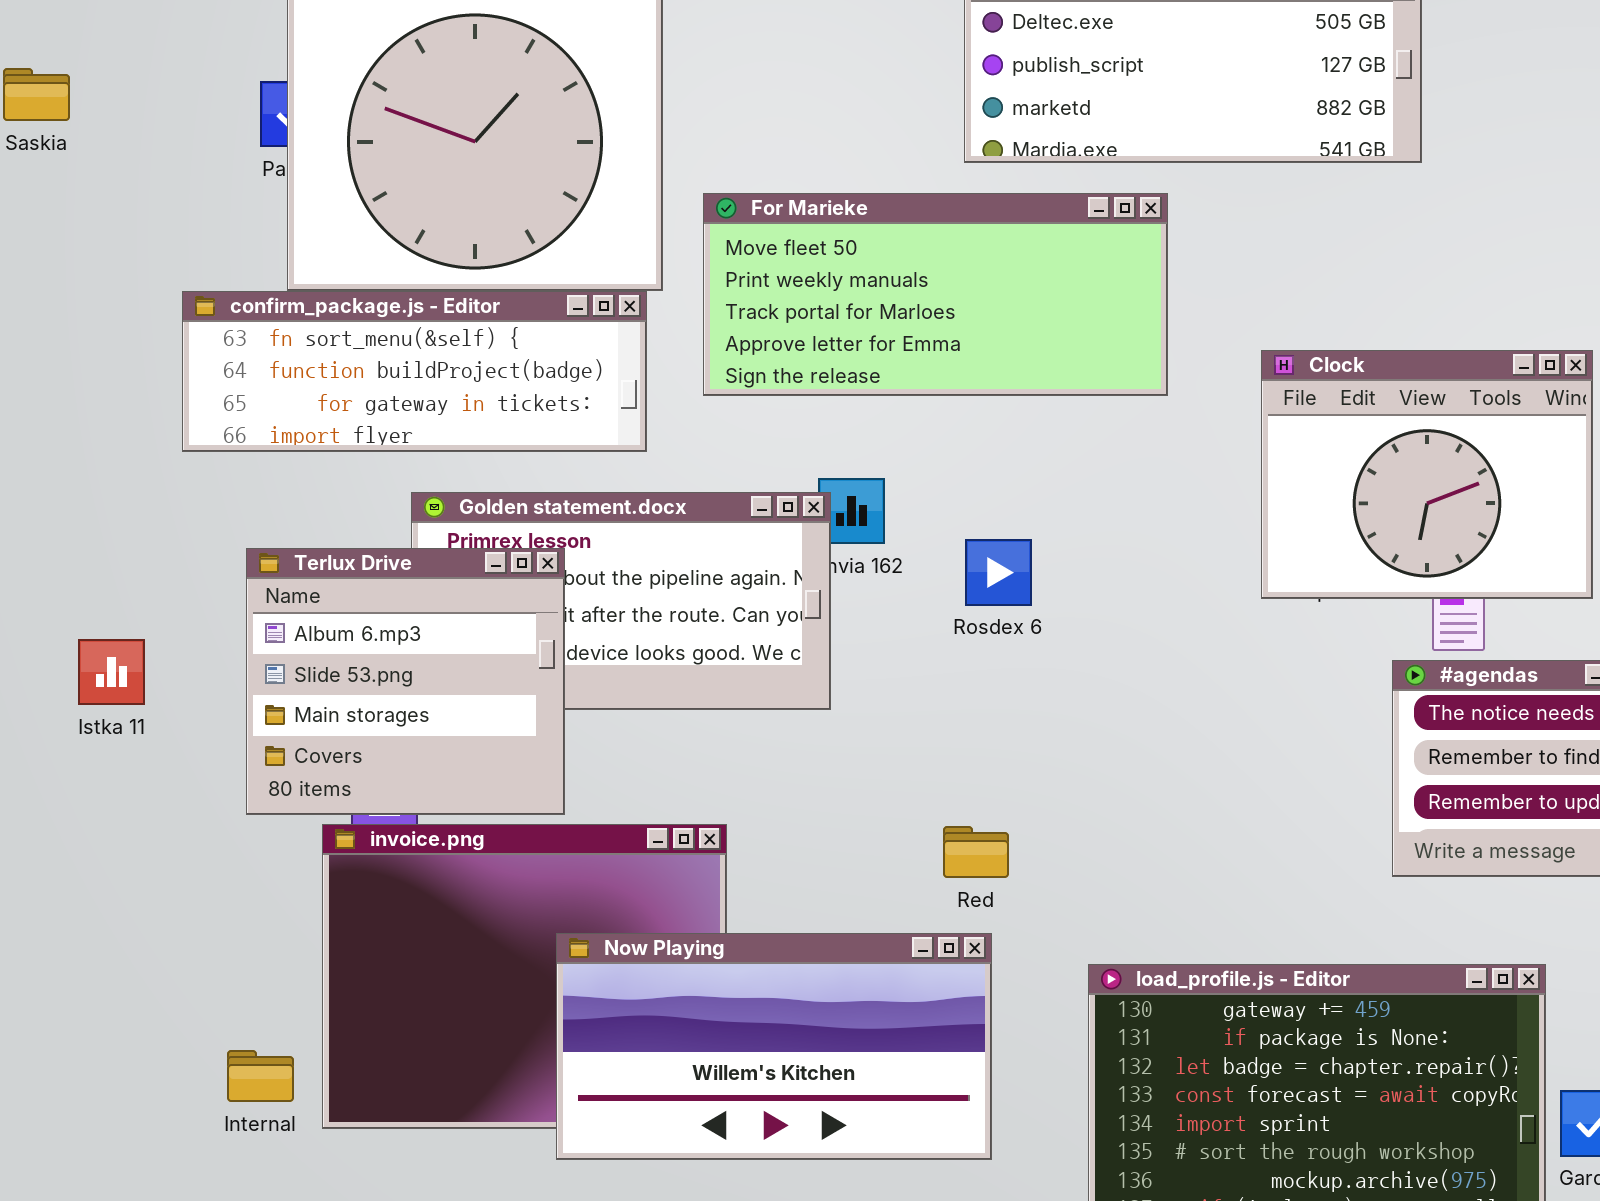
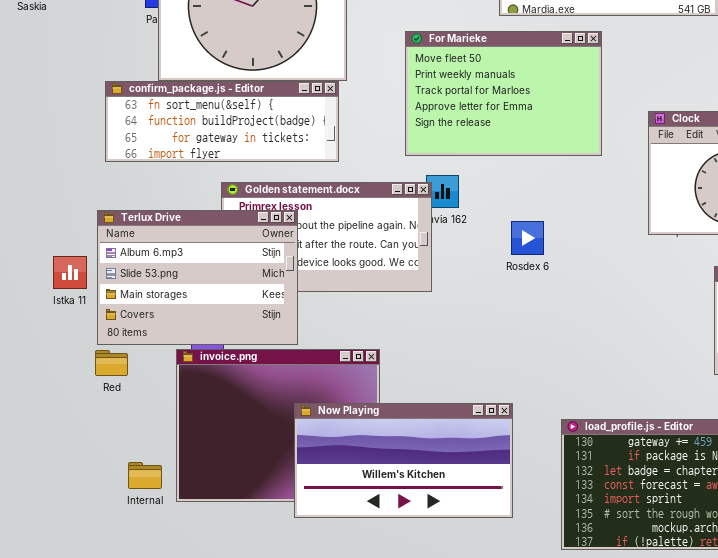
For Marieke: [703,193,1168,396] -> [405,31,602,156], resized
Rosdex 6: [965,539,1032,606] -> [511,221,544,255], moved
Terlux Drive: [246,548,565,815] -> [97,210,298,345], resized
Red: [943,826,1009,878] -> [95,350,128,376], moved

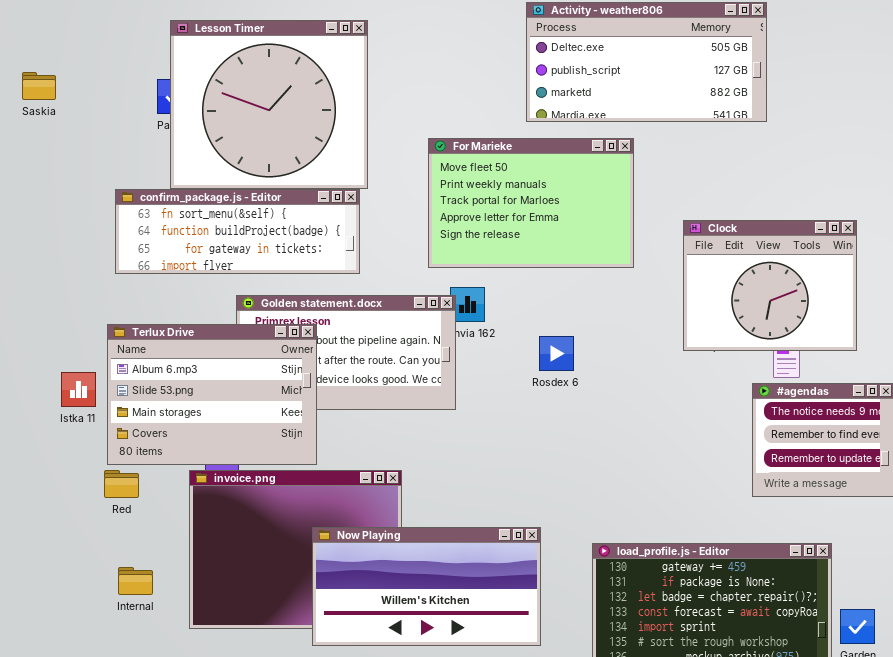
Internal: [128,462,162,489] -> [118,567,153,595], moved

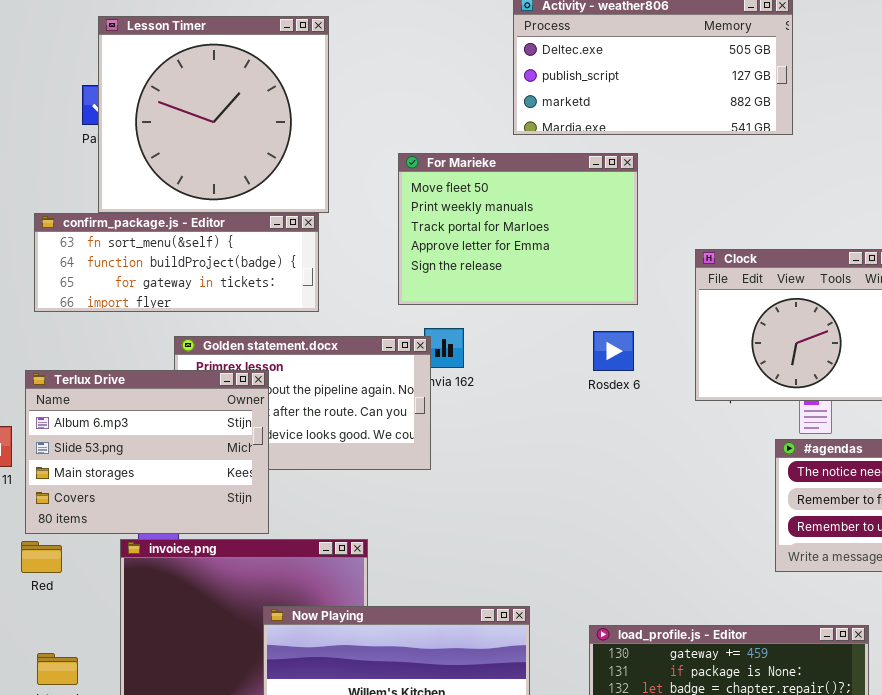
Rosdex 6: [539,336,574,371] -> [593,331,634,371], moved

